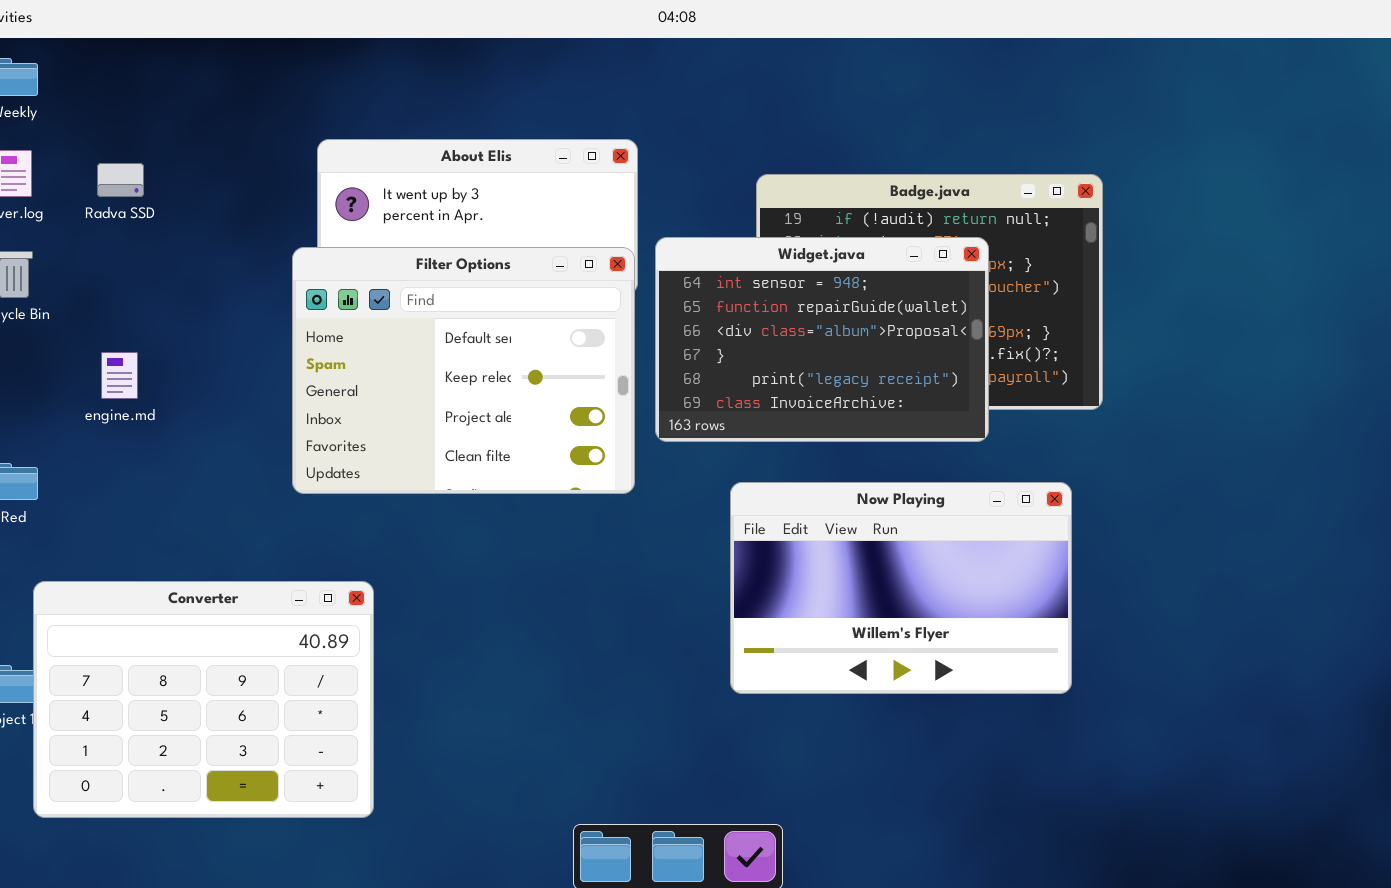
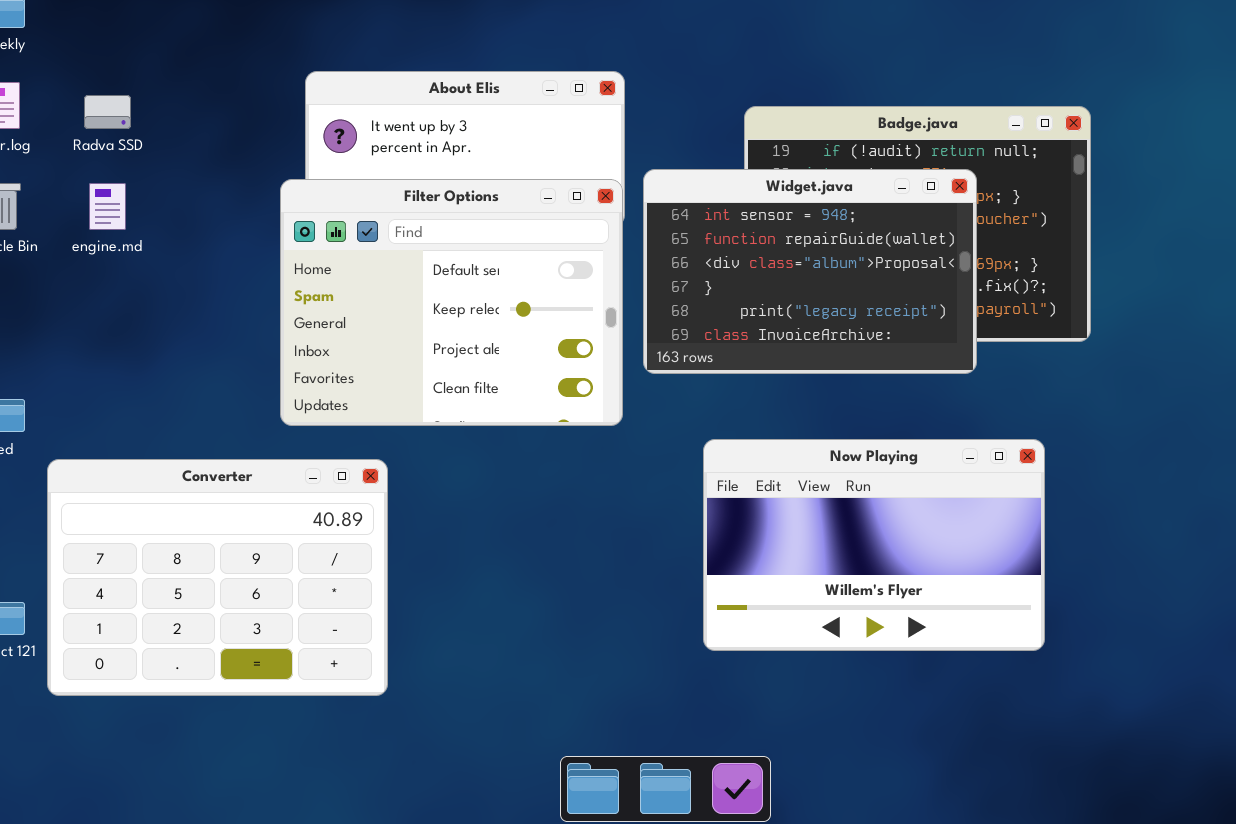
engine.md: [101,352,138,399] -> [89,183,126,230], moved
Now Playing: [730,482,1072,694] -> [703,439,1045,651], moved
Converter: [33,581,374,818] -> [47,459,388,696], moved

